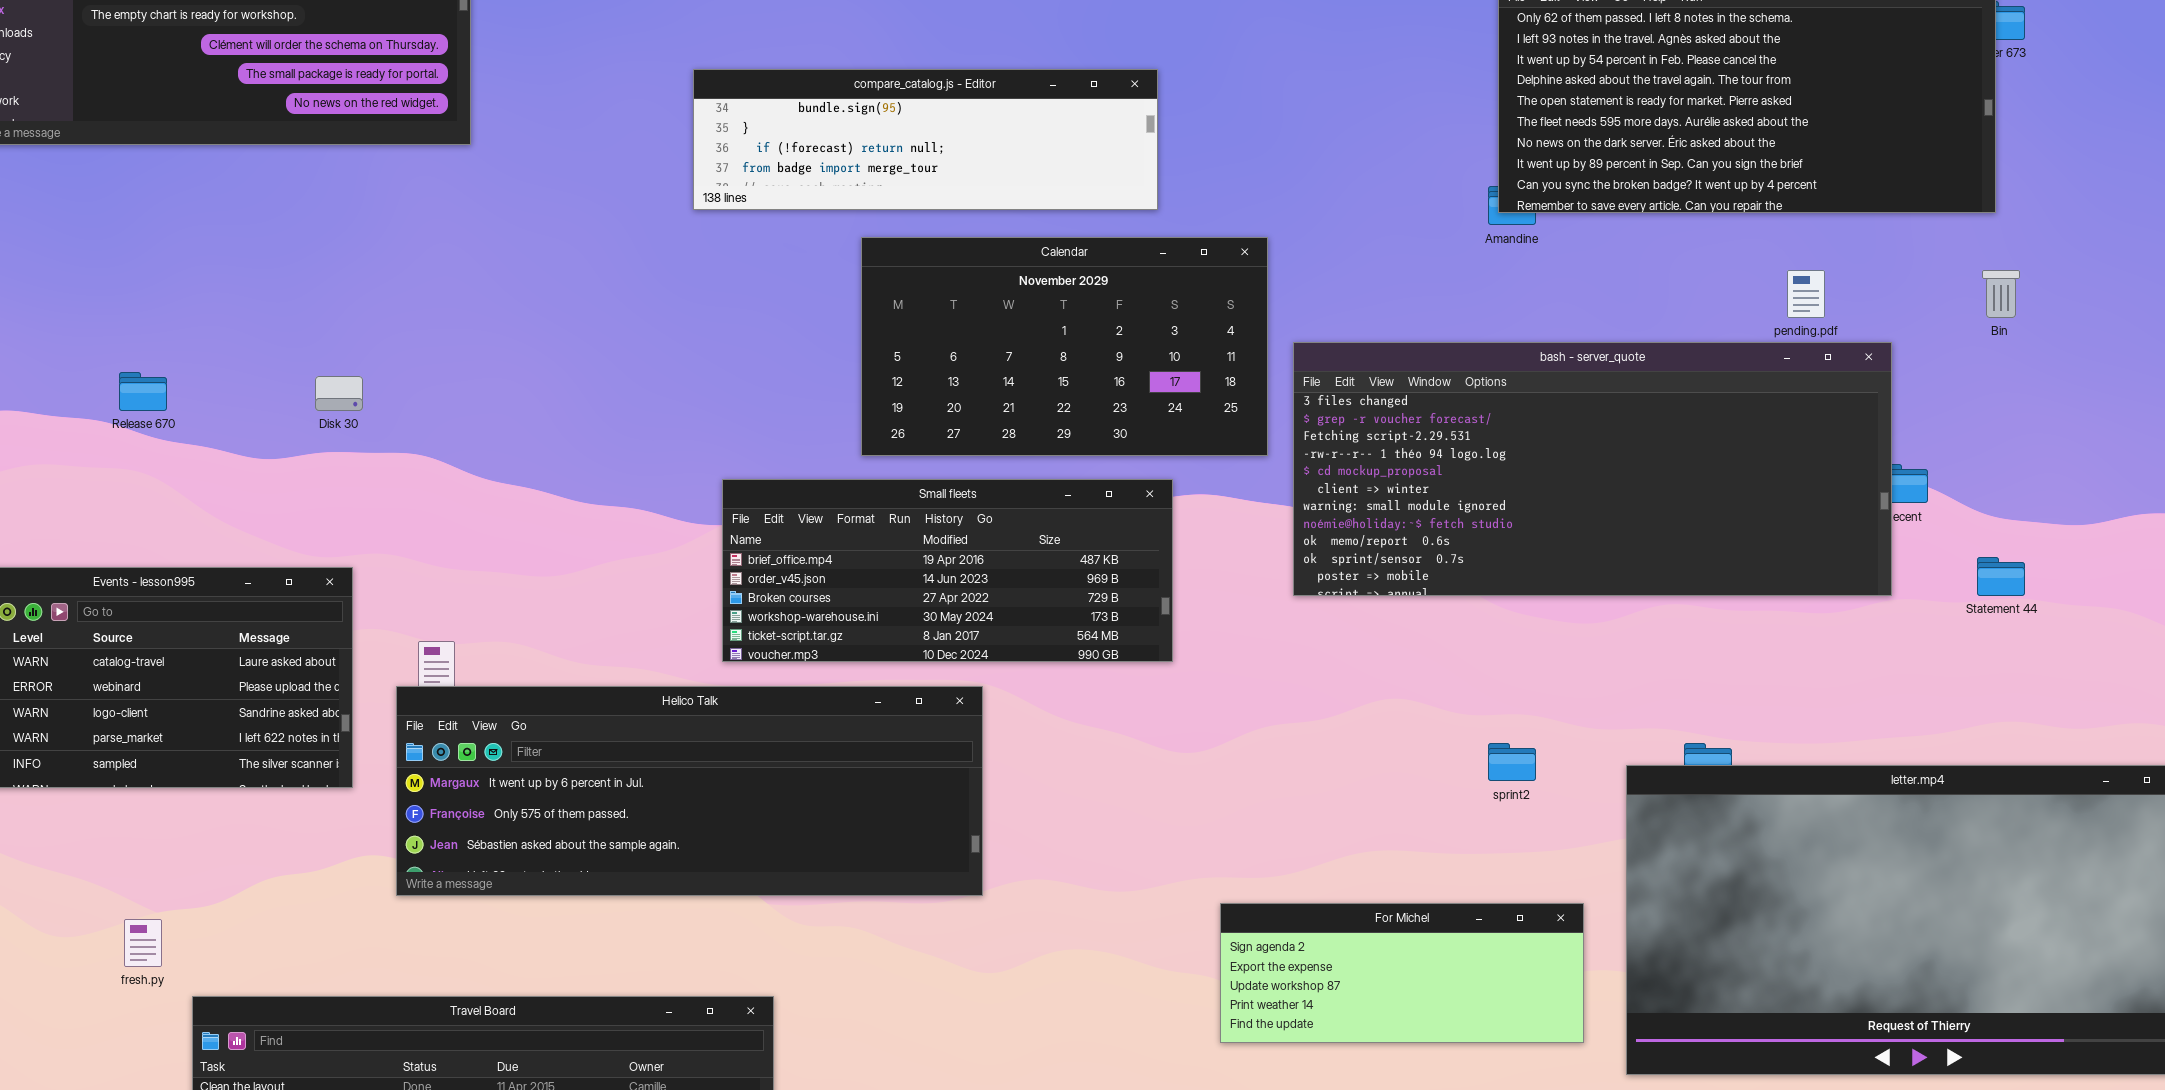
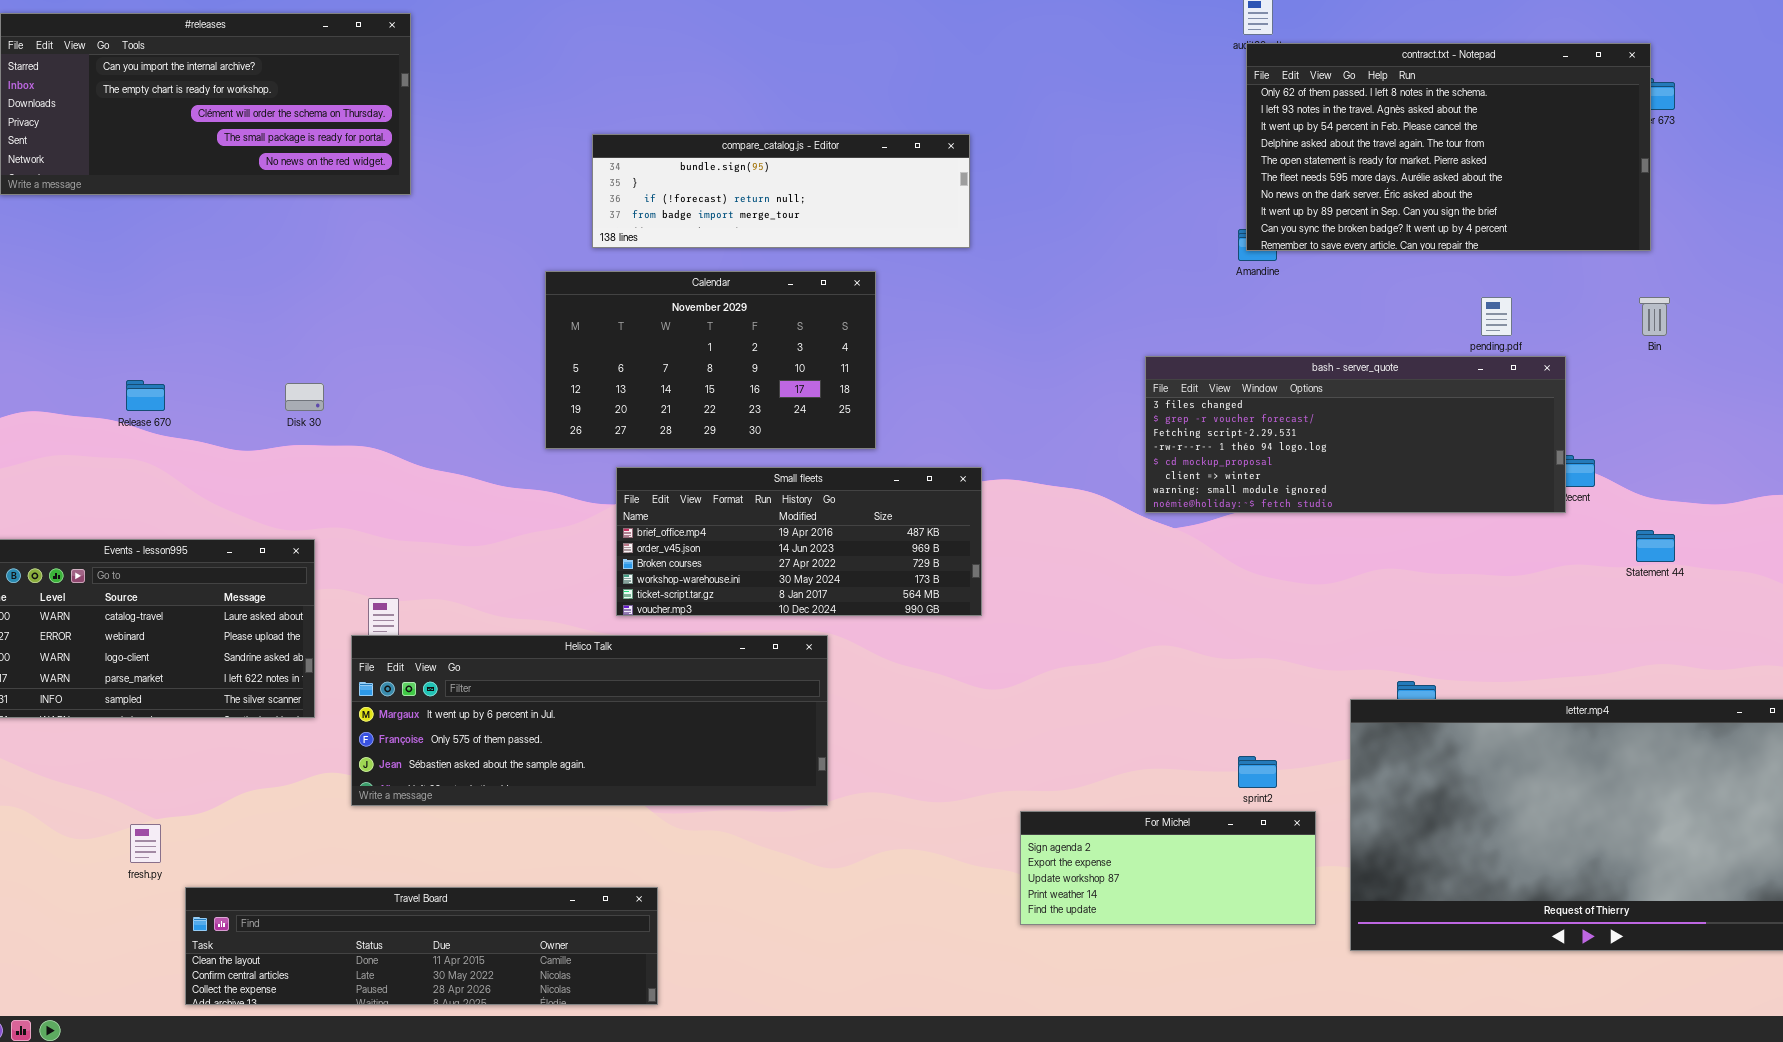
Calendar: [861,237,1268,456] -> [545,271,876,449], moved
bash - server_quote: [1293,342,1892,596] -> [1145,356,1566,513], resized
sprint2: [1488,743,1536,781] -> [1238,756,1277,788], moved

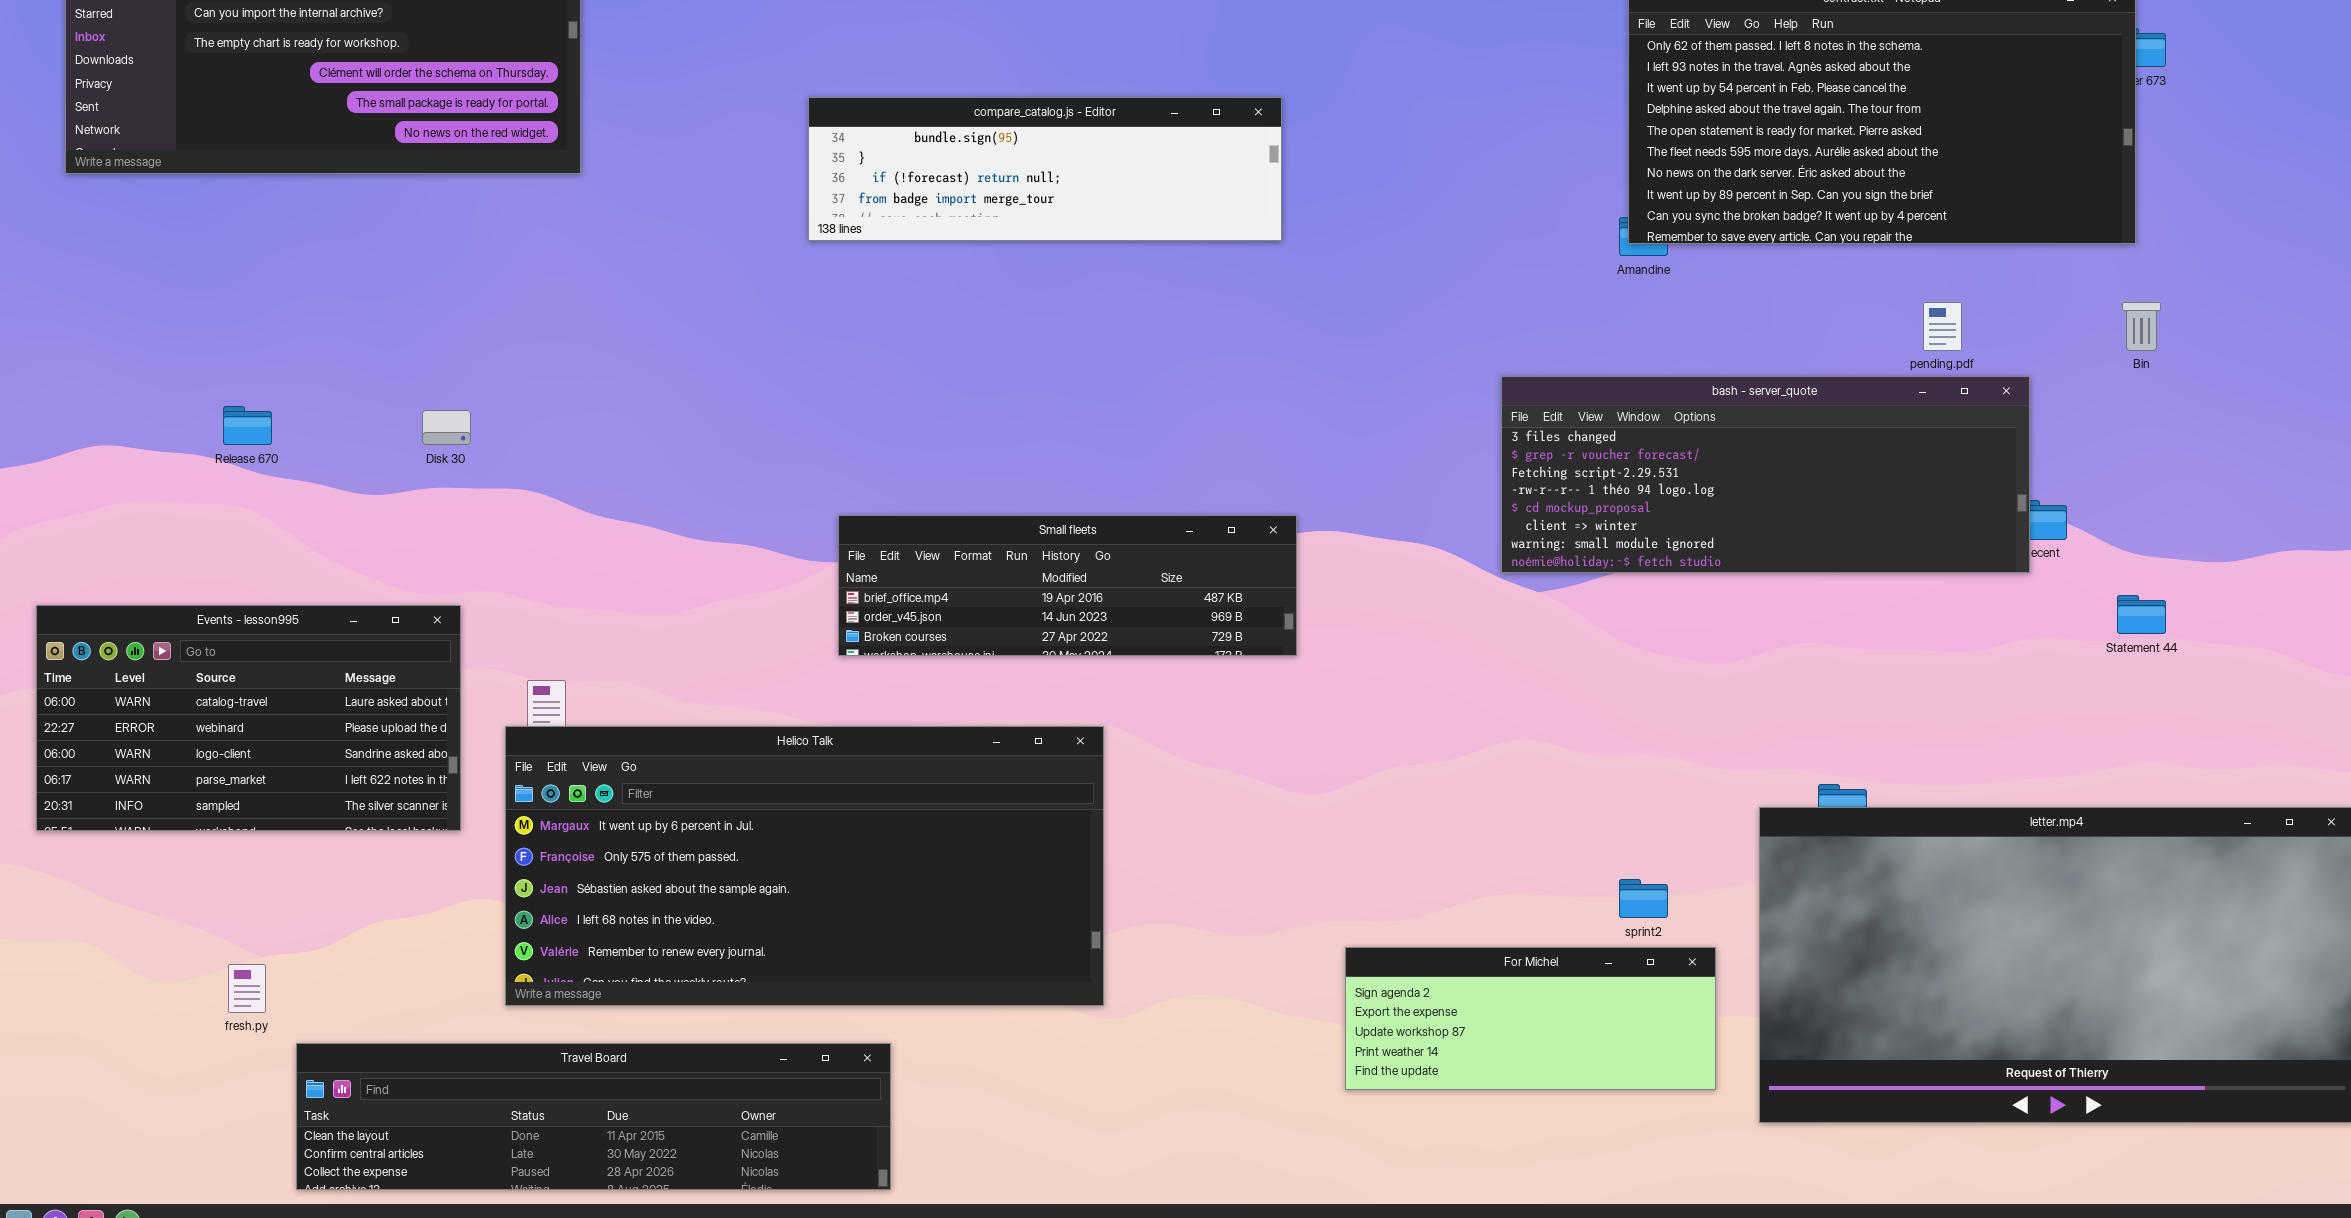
Calendar: [545,271,876,449] -> none, closed
Small fleets: [616,467,982,616] -> [838,515,1297,656], resized
Helico Talk: [351,635,828,806] -> [505,726,1104,1006], resized

